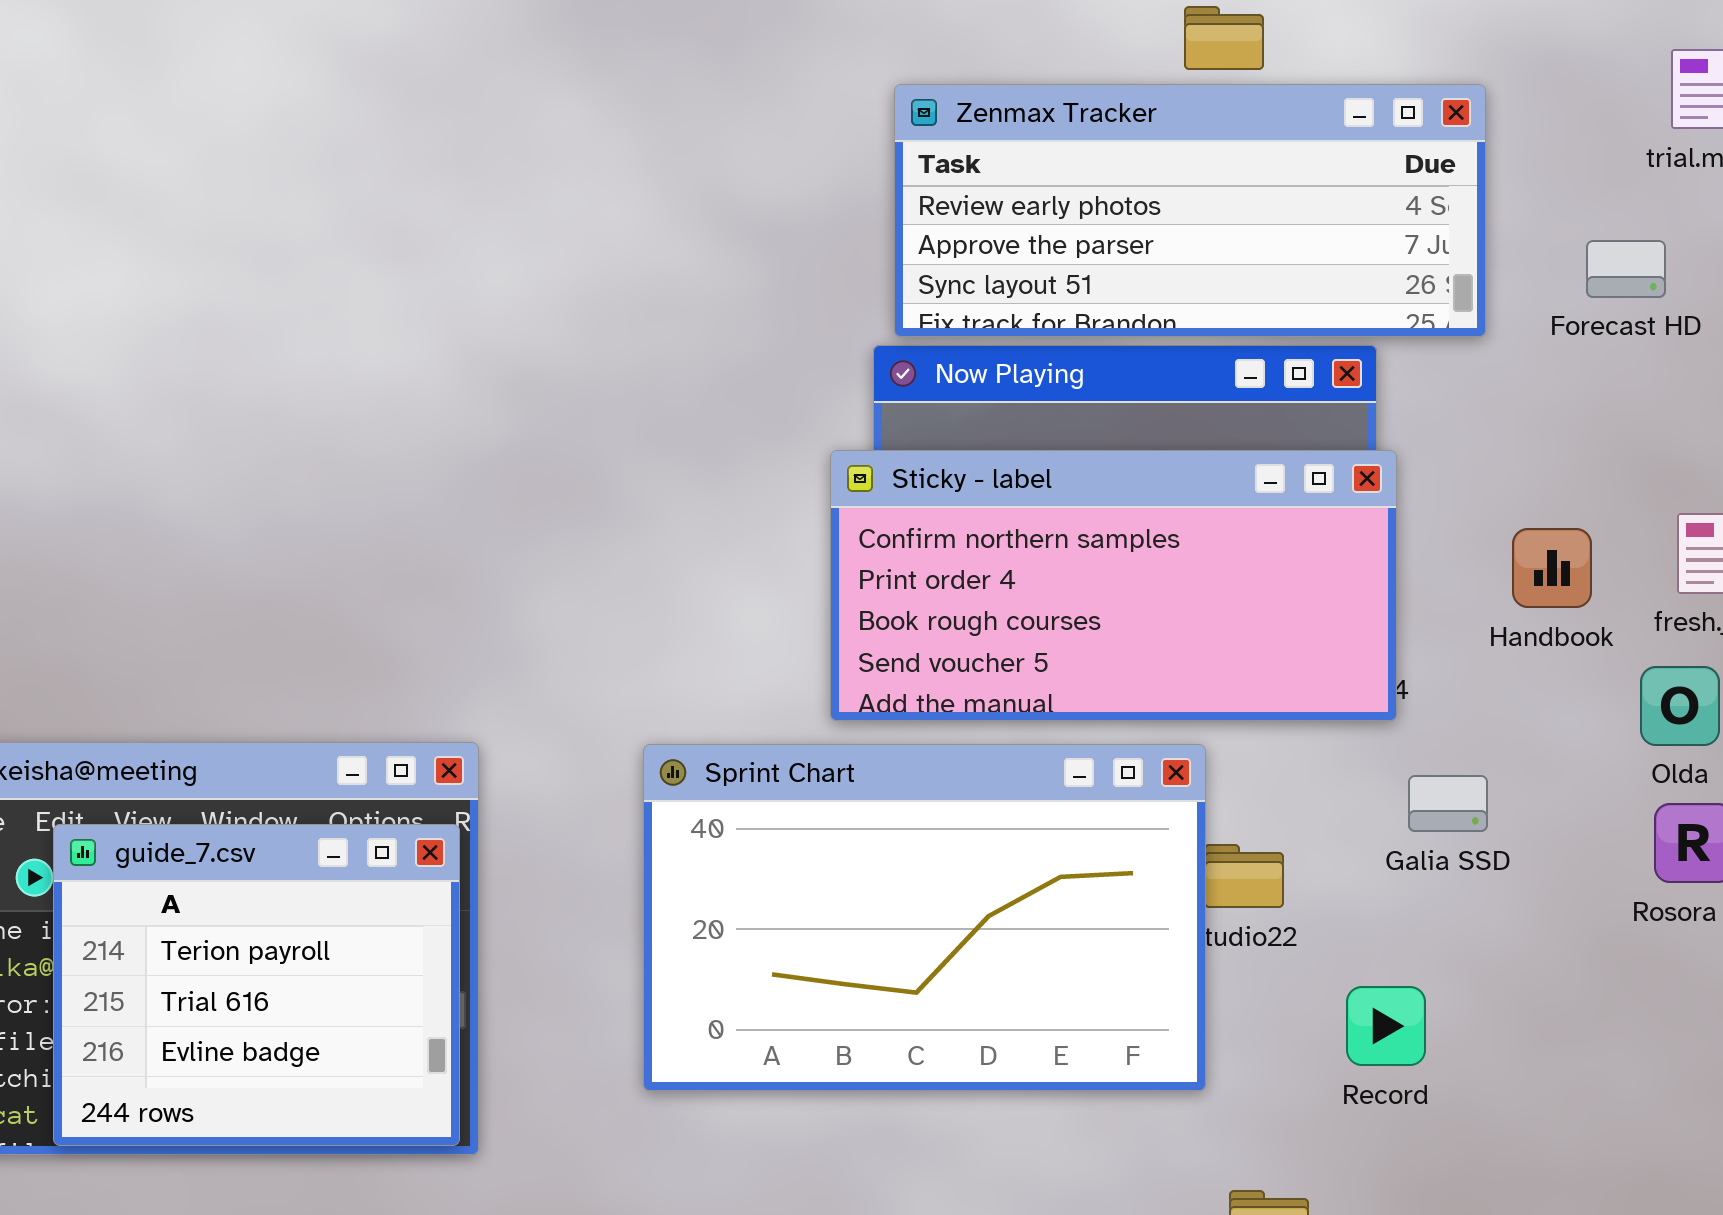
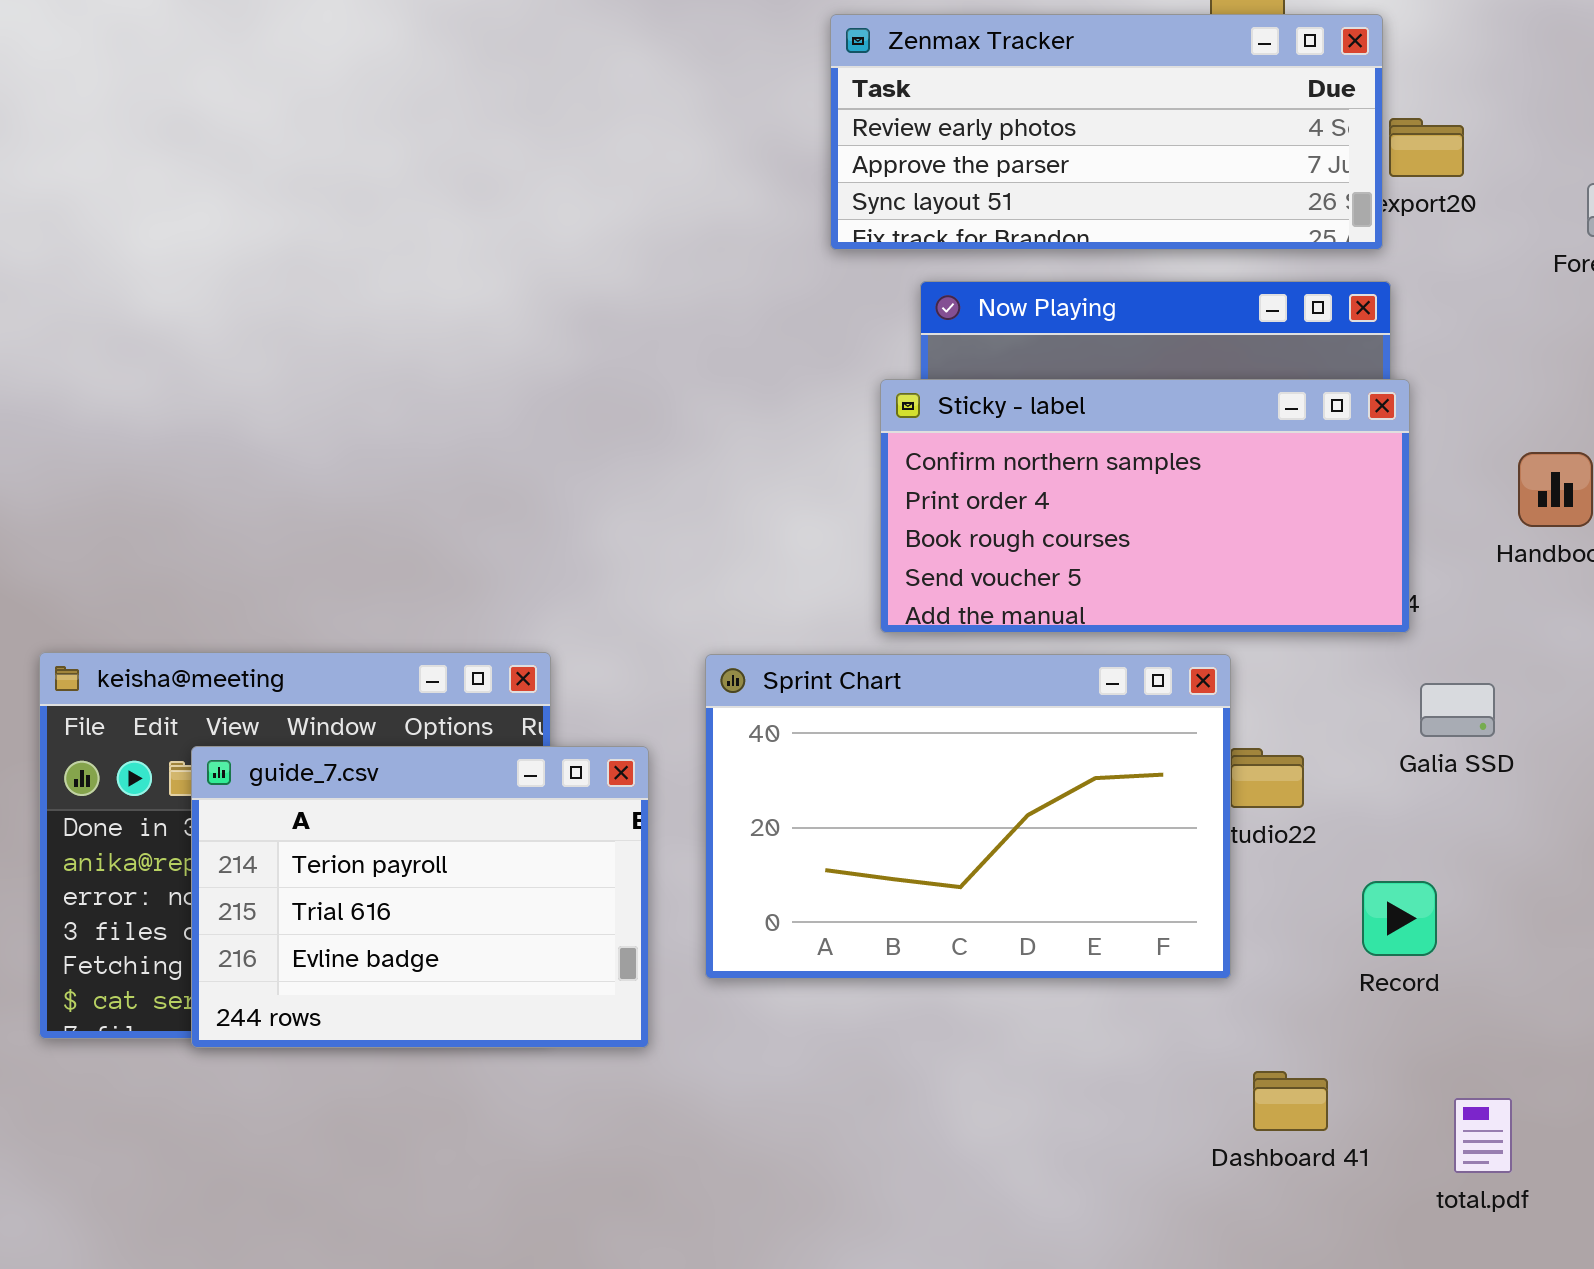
Zenmax Tracker: [894,84,1486,337] -> [830,14,1383,250], moved
guide_7.csv: [53,824,460,1146] -> [191,746,649,1048], moved, resized

